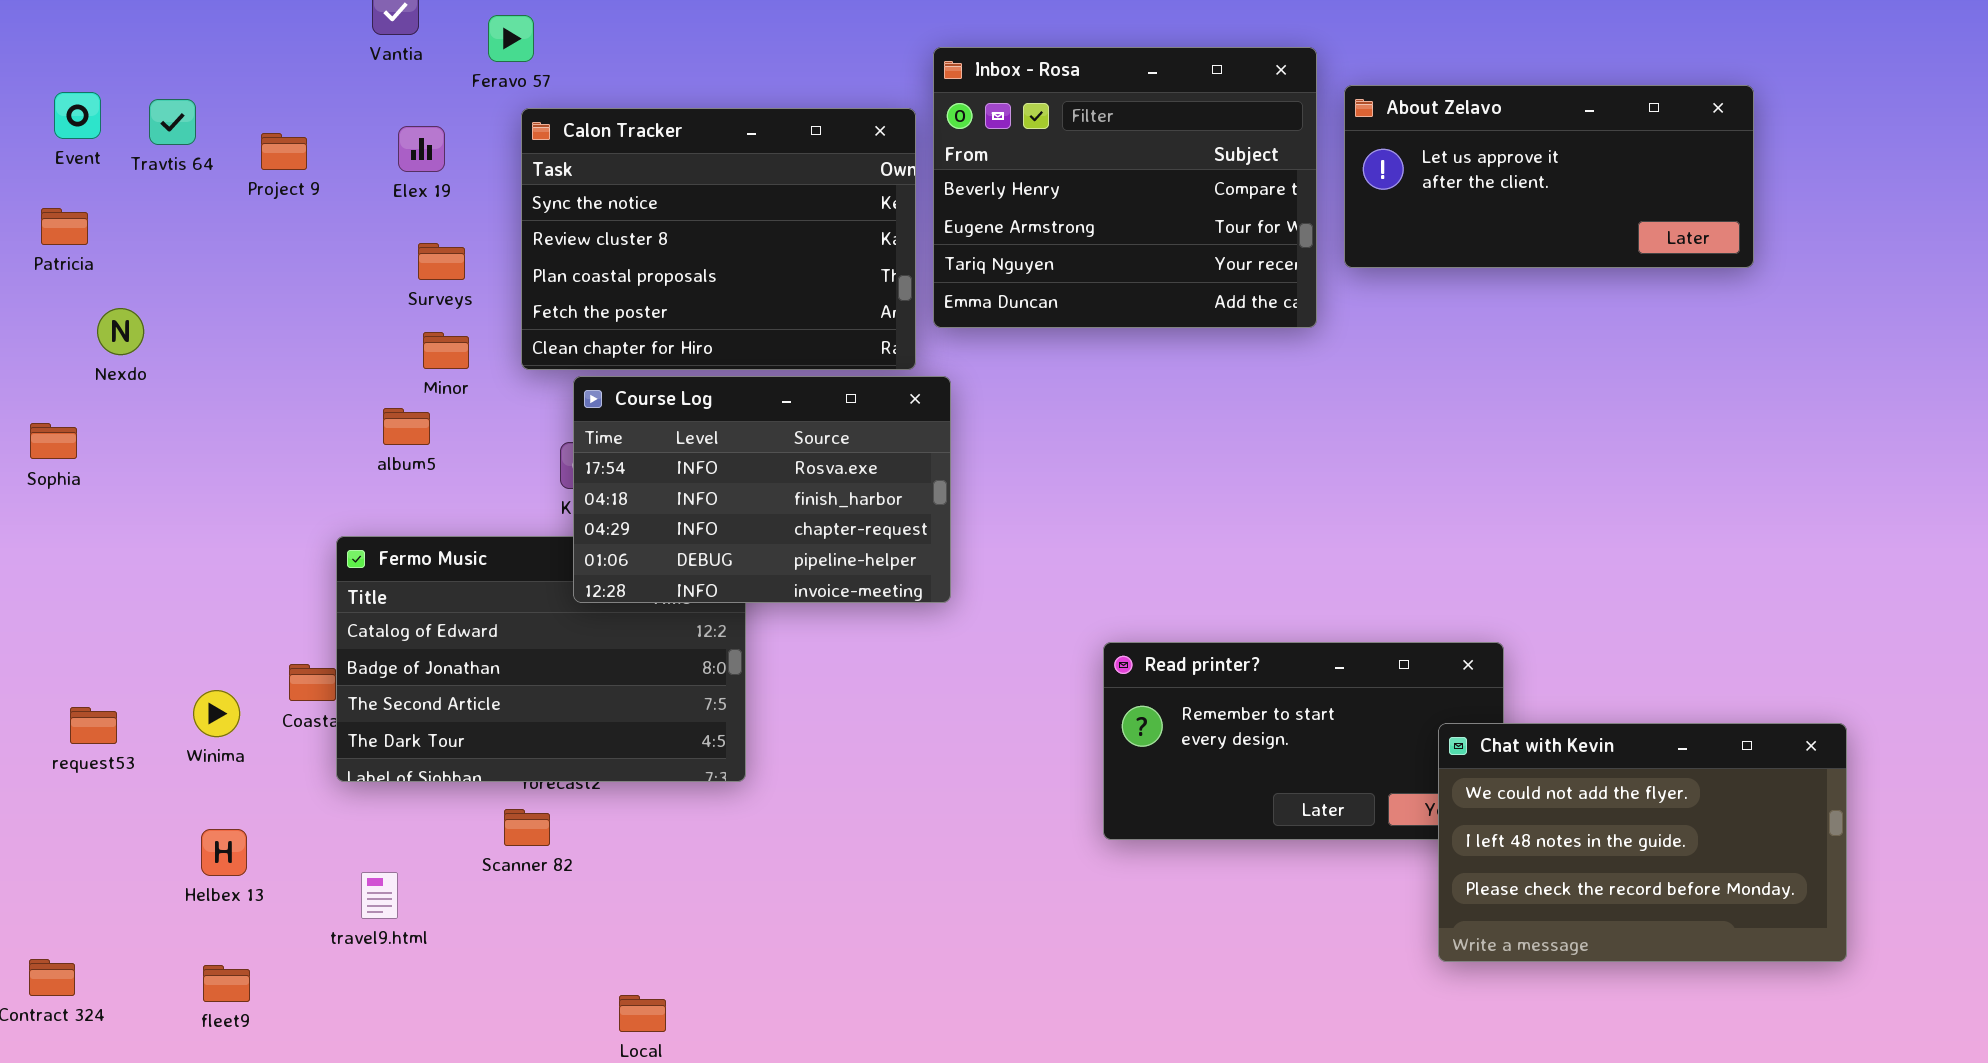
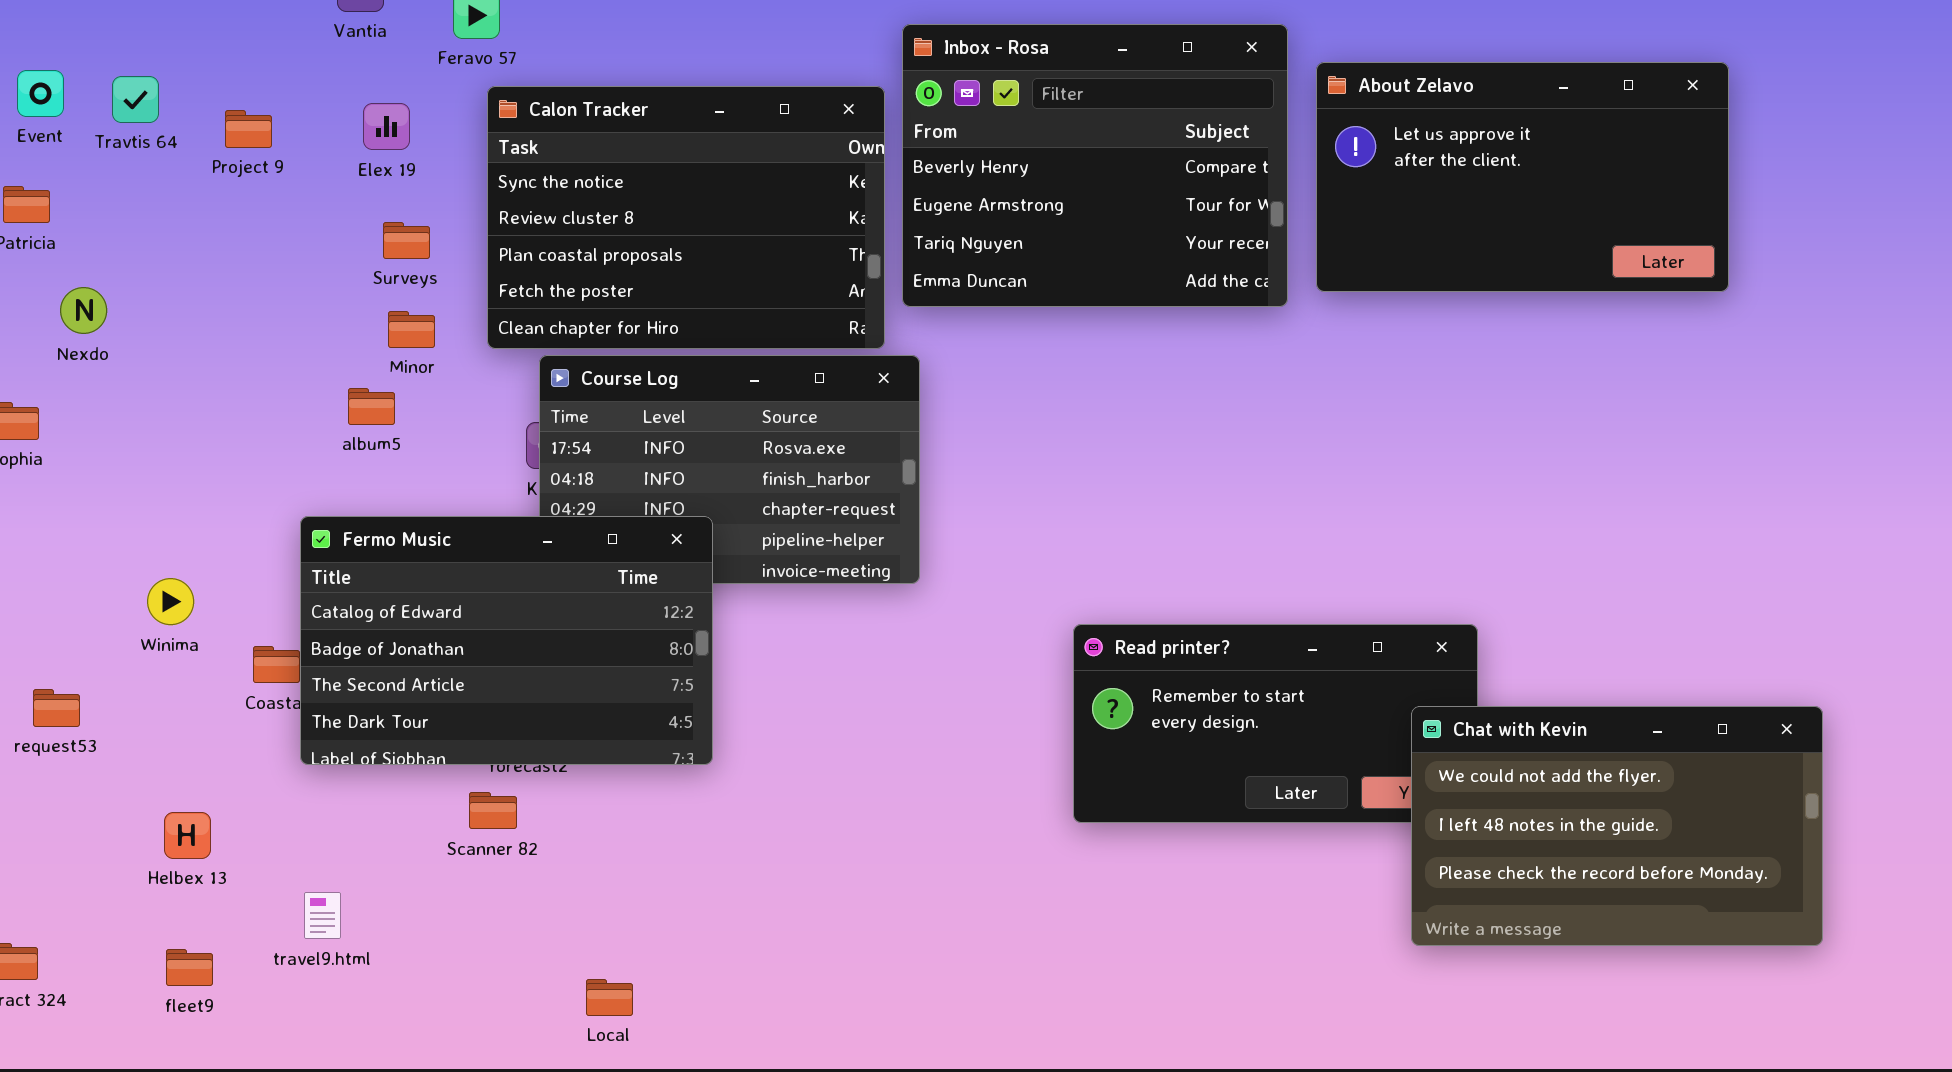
About Zelavo: [1344,85,1754,268] -> [1316,62,1729,292], resized
Fermo Music: [336,536,746,782] -> [300,516,713,765], raised
Winima: [193,690,240,737] -> [147,578,194,625], moved
travel9.html: [361,872,398,919] -> [304,892,341,939], moved

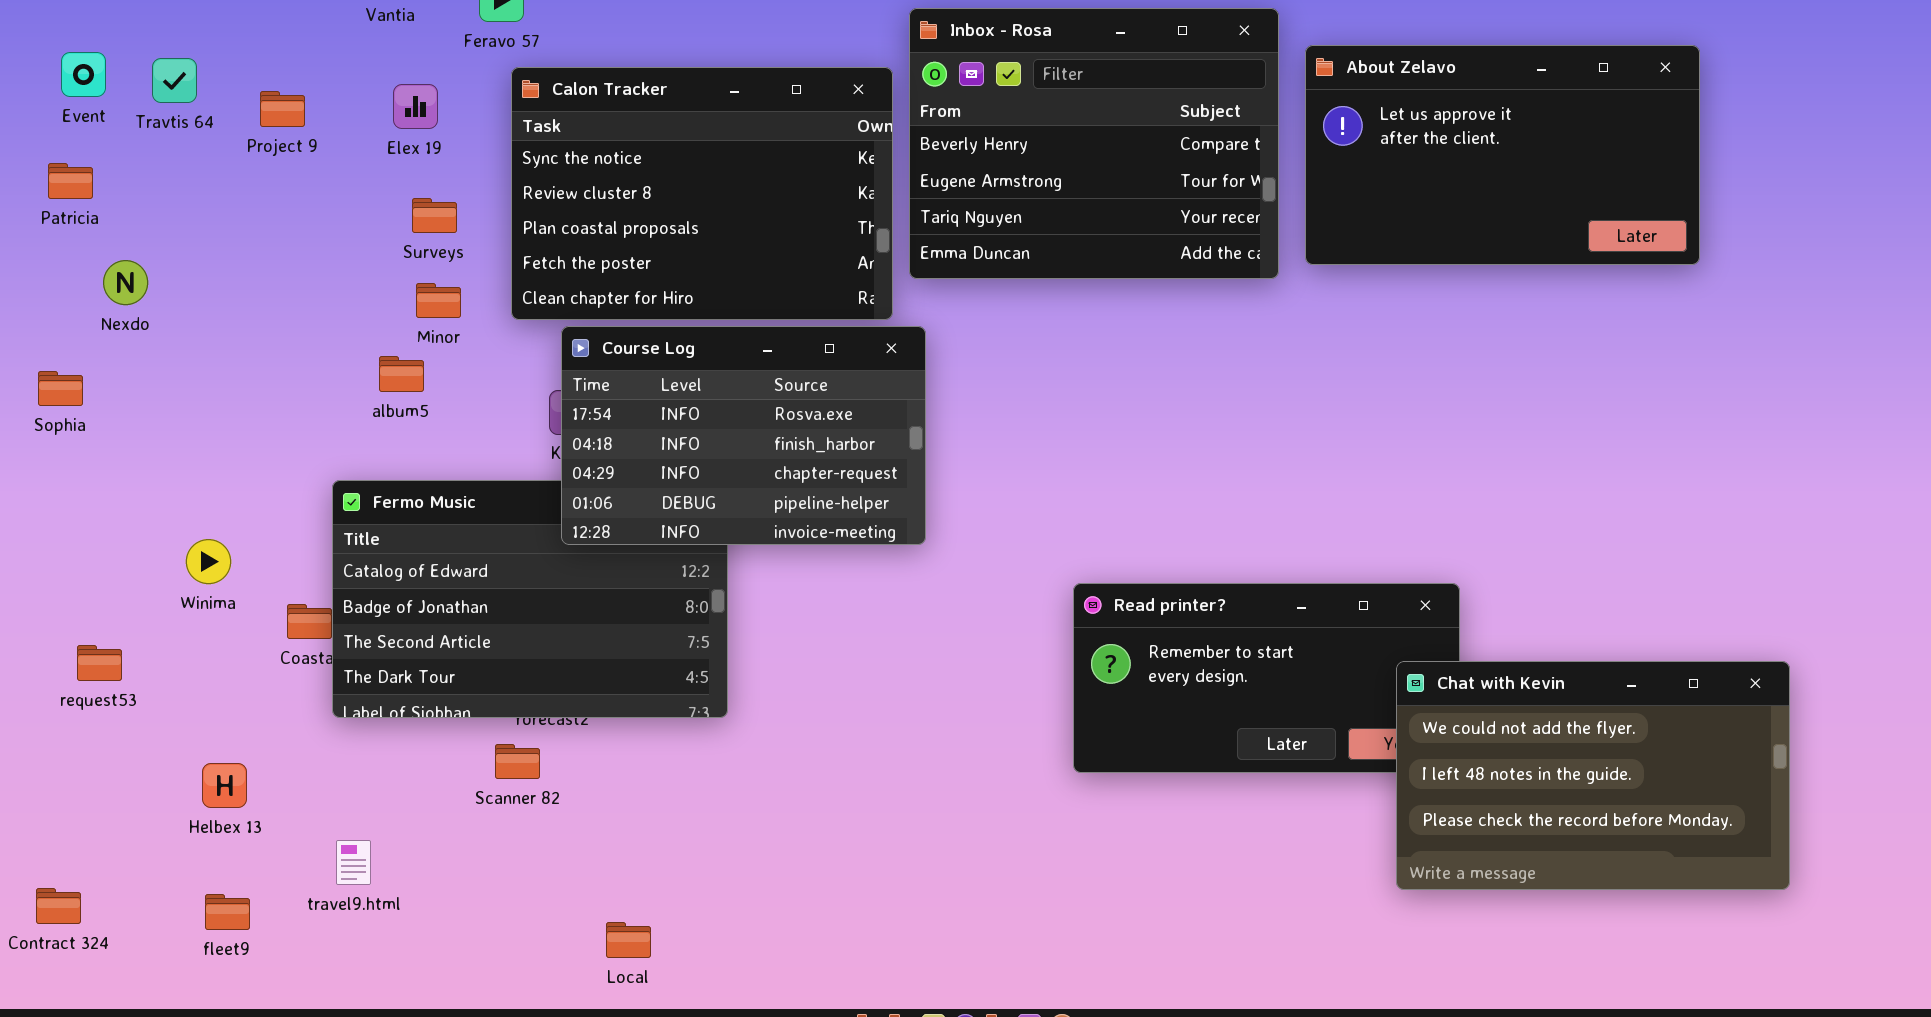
Course Log: [539,355,920,584] -> [561,326,926,545], raised

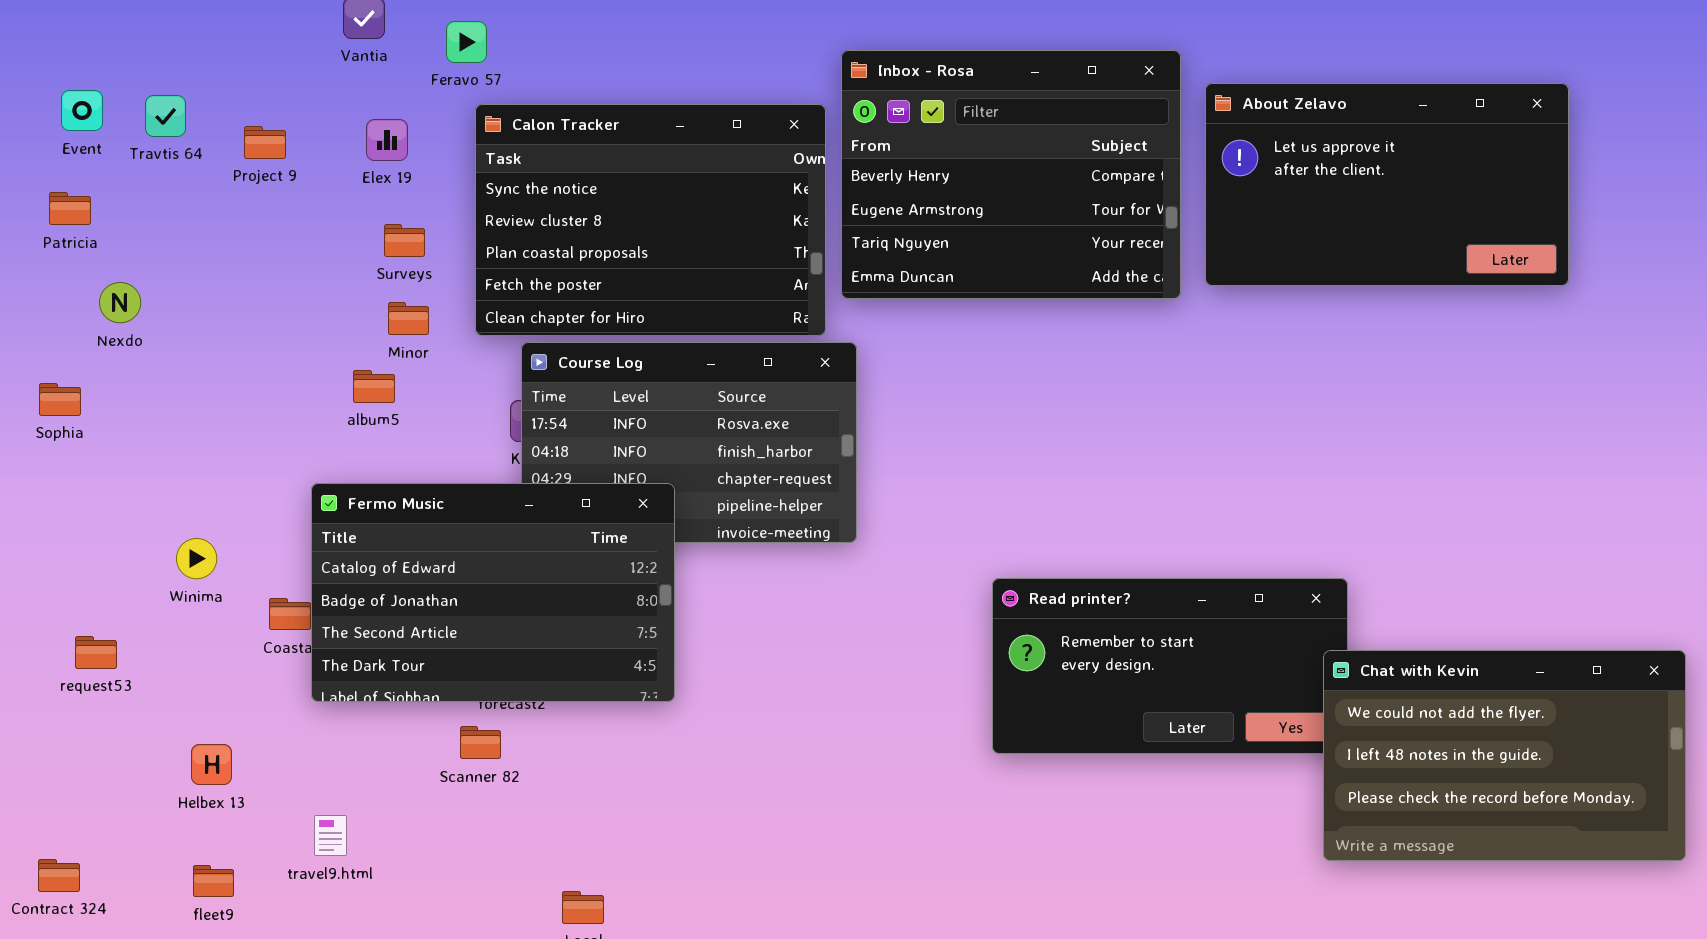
Fermo Music: [332,480,728,718] -> [311,483,675,702], raised
Chat with Kevin: [1396,661,1790,890] -> [1323,650,1686,861], moved

